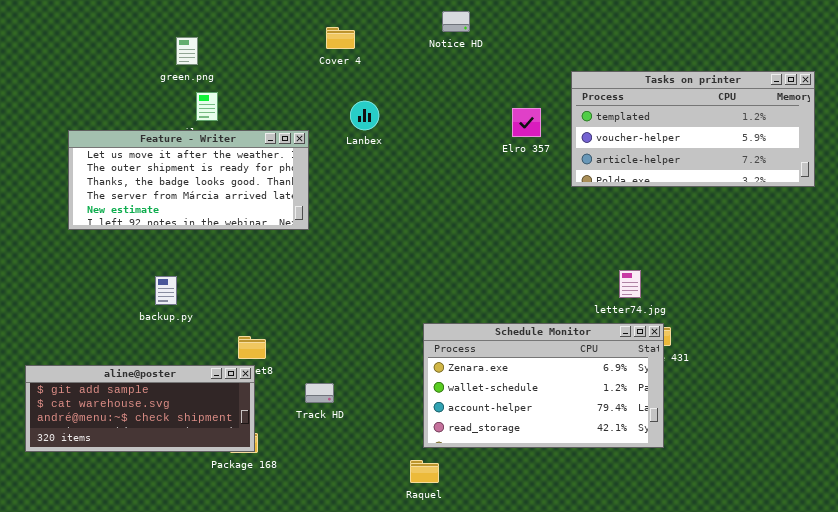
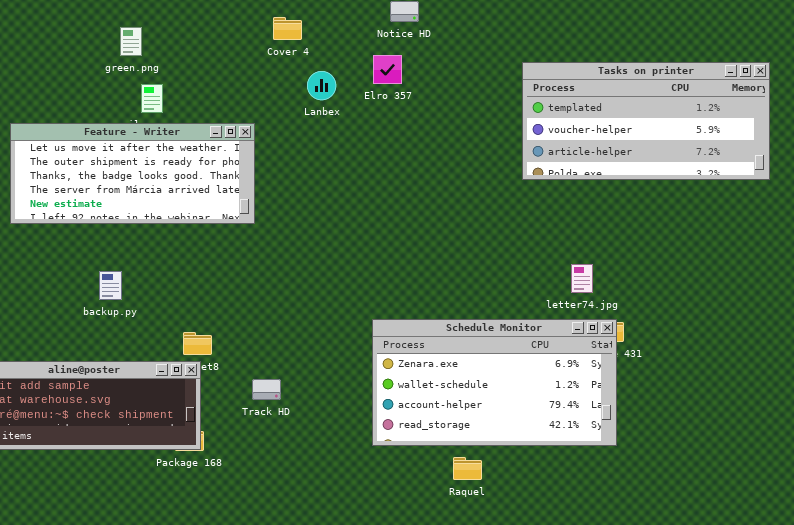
Lanbex: [350,101,379,130] -> [307,71,336,100], moved
Elro 357: [512,108,541,137] -> [373,55,402,84], moved
Raquel: [410,460,439,483] -> [453,457,482,480], moved

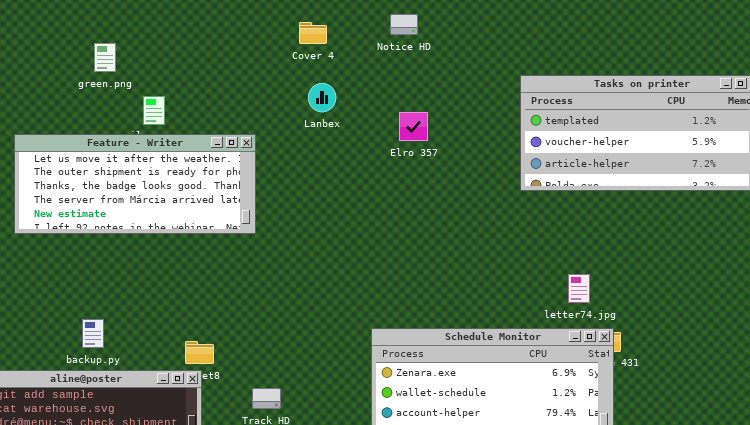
Cover 4: [273,17,302,40] -> [299,22,327,44], moved
green.png: [120,27,142,56] -> [94,43,116,72], moved
Elro 357: [373,55,402,84] -> [399,112,428,141], moved
backup.py: [99,271,122,300] -> [82,319,104,348], moved

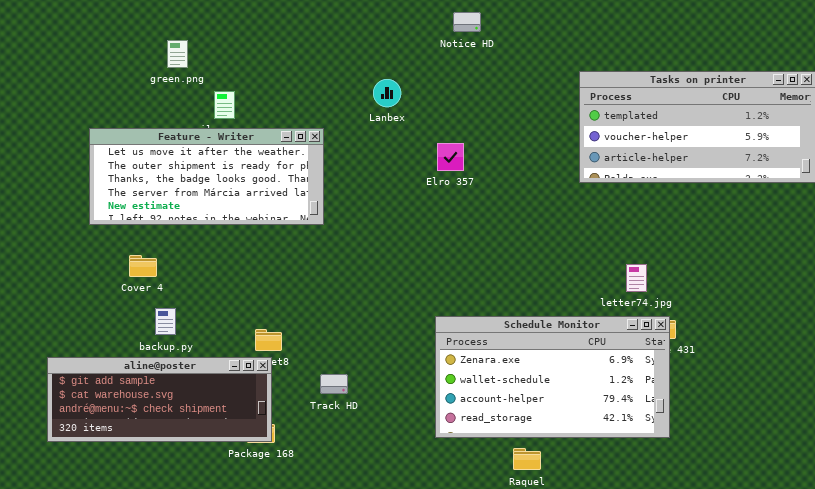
Cover 4: [299,22,327,44] -> [129,255,157,277], moved
Elro 357: [399,112,428,141] -> [437,143,464,171], moved

